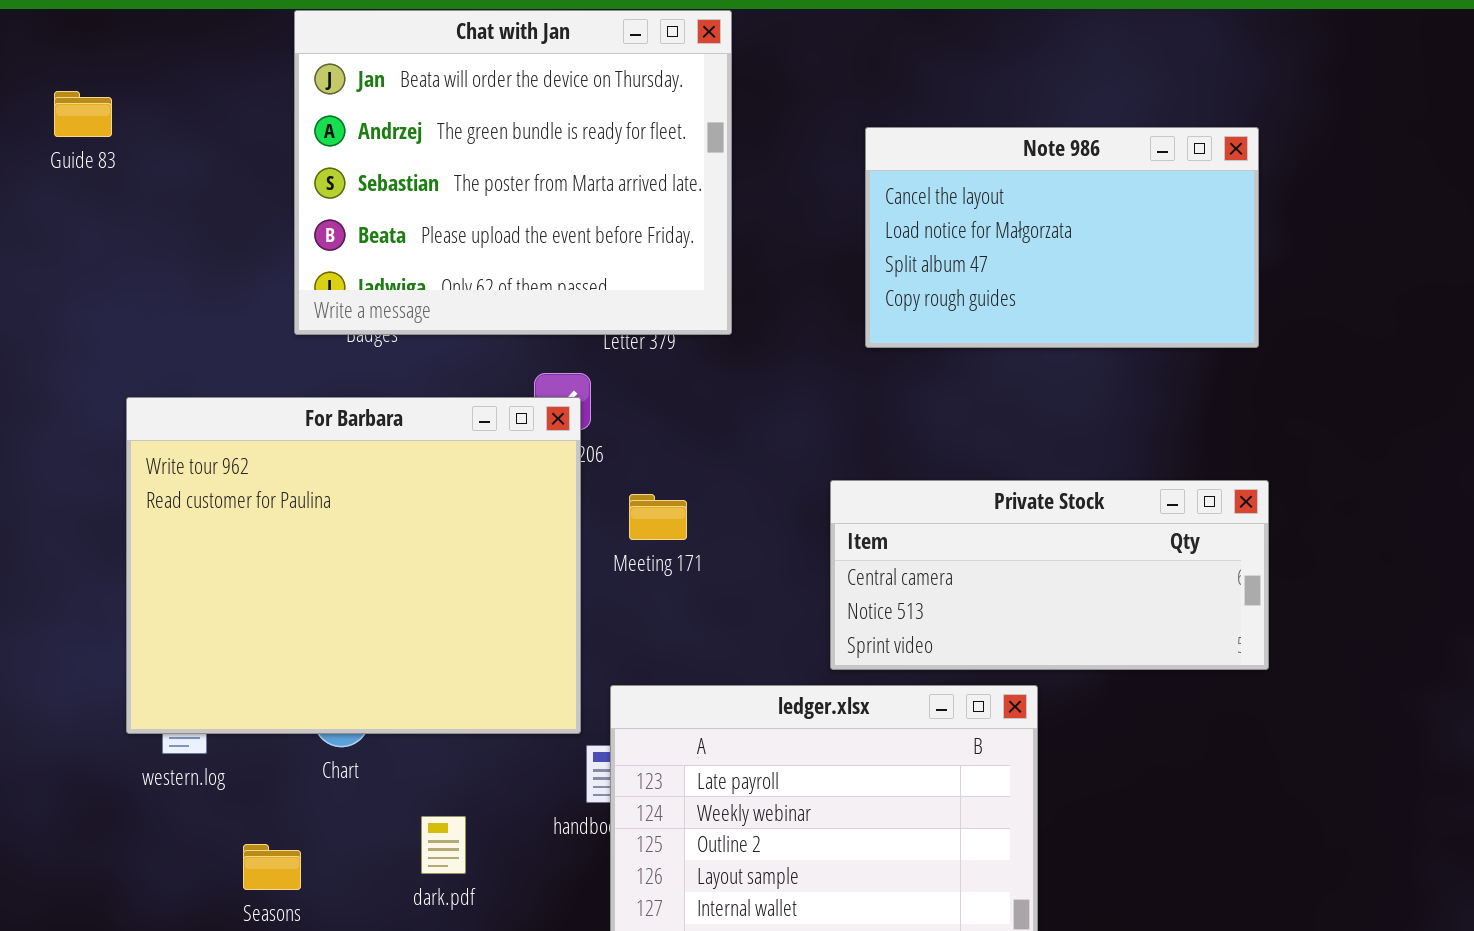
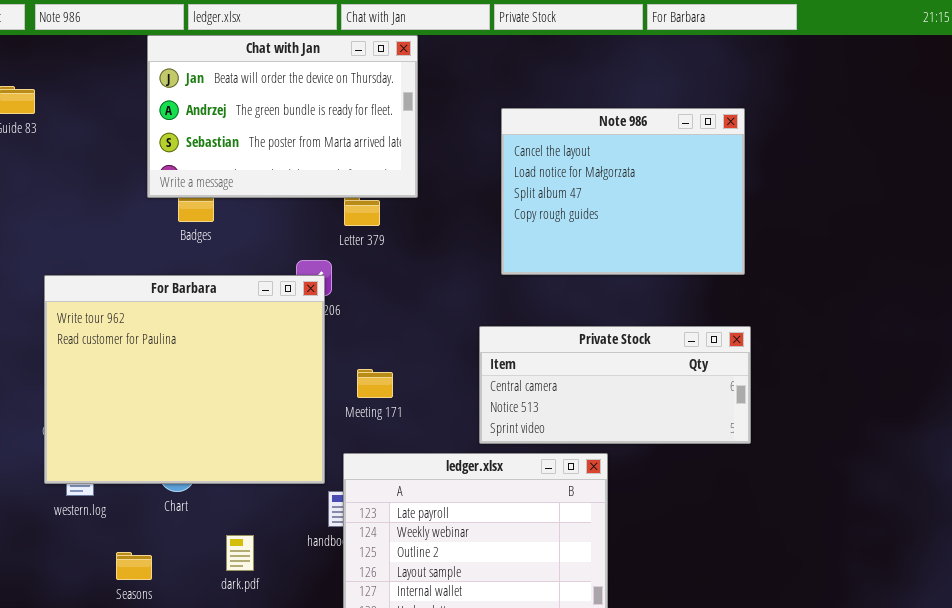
Chat with Jan: [294,10,732,335] -> [147,35,418,198], resized
Note 986: [865,127,1259,348] -> [501,108,745,275], resized
Meeting 171: [629,494,687,540] -> [357,369,393,398], moved

